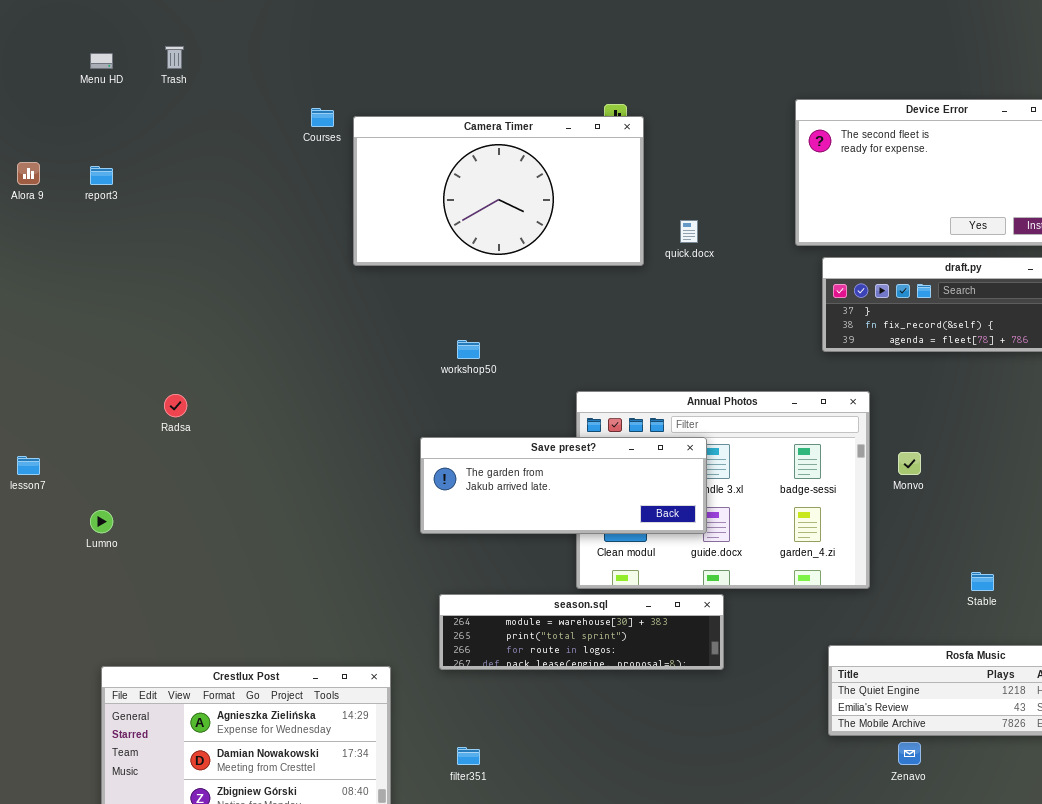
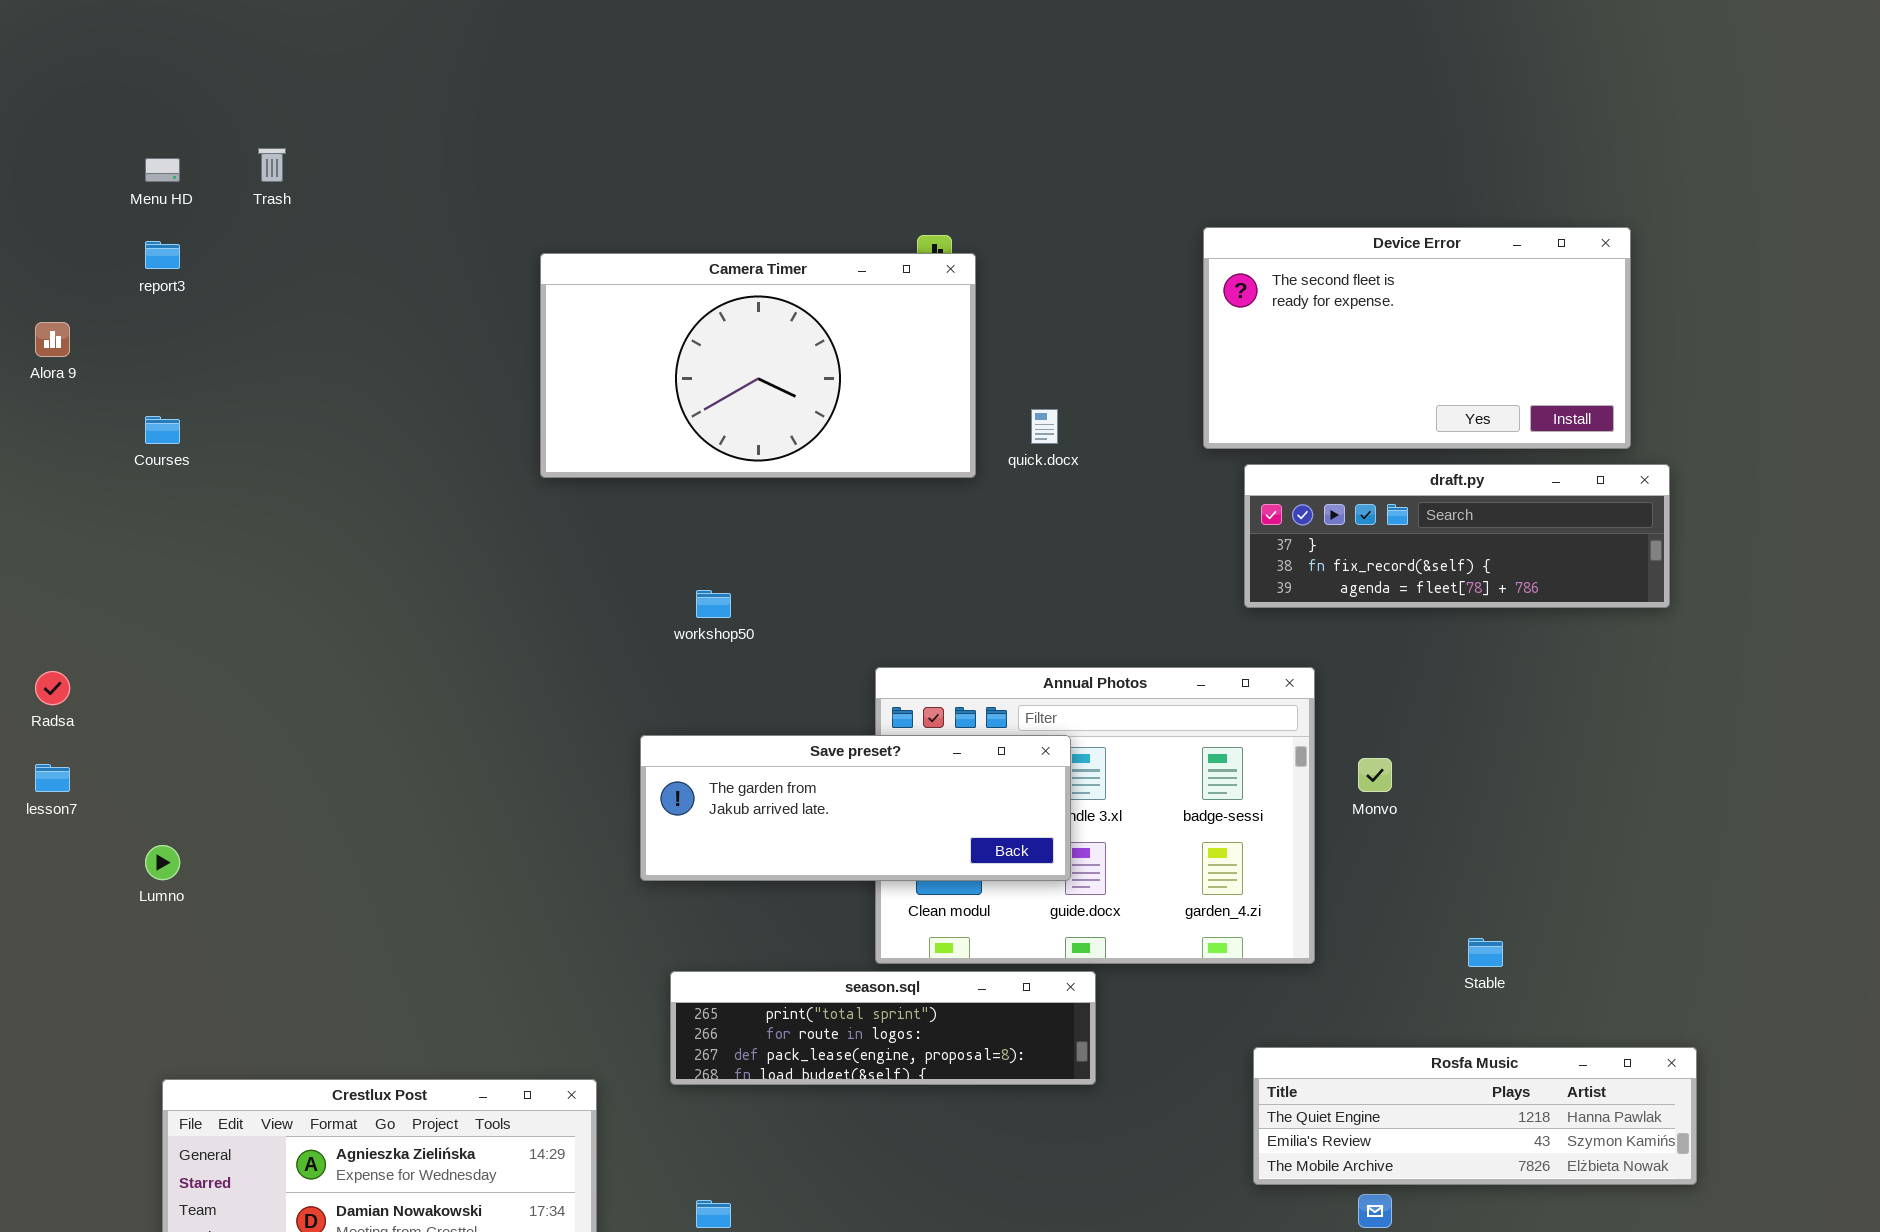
Courses: [311,108,334,127] -> [145,416,180,444], moved
report3: [90,166,113,185] -> [145,241,180,269], moved
Radsa: [164,394,187,417] -> [35,671,70,705], moved
season.sql: [439,594,724,670] -> [670,971,1096,1085], scrolled down 1 row

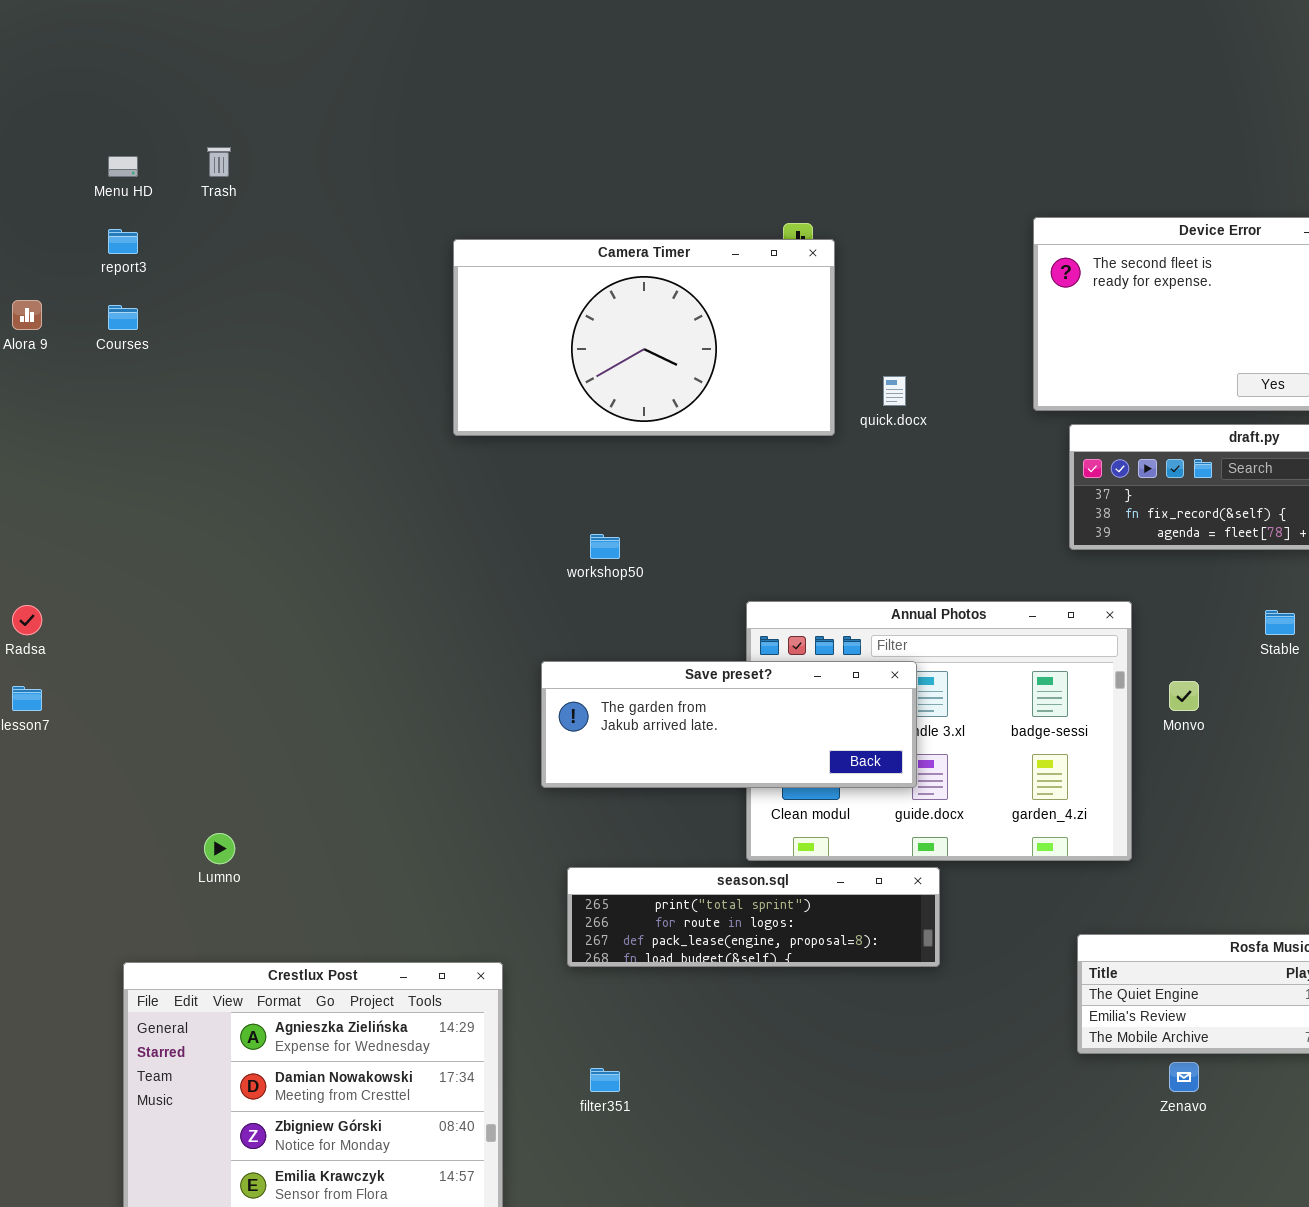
Courses: [145,416,180,444] -> [108,305,138,330], moved
Lumno: [145,845,180,880] -> [204,833,235,864], moved
Stable: [1468,938,1503,967] -> [1265,610,1295,635], moved

